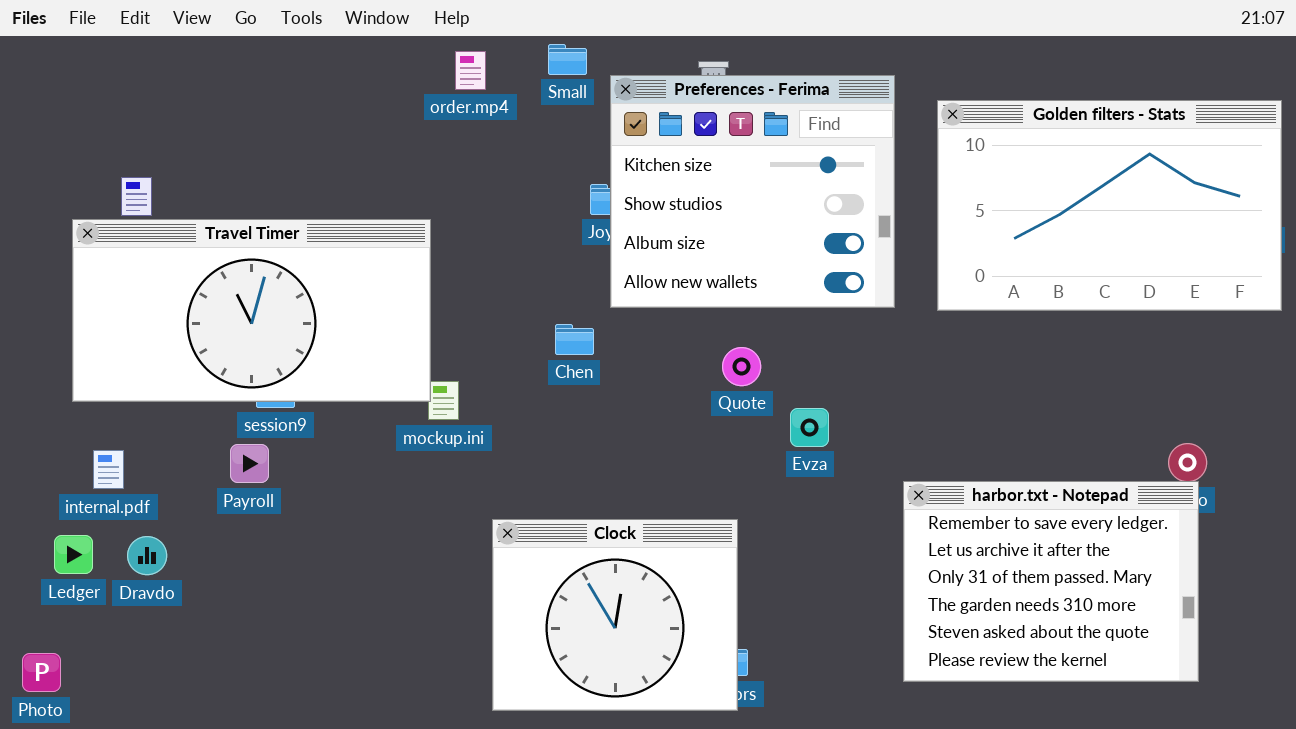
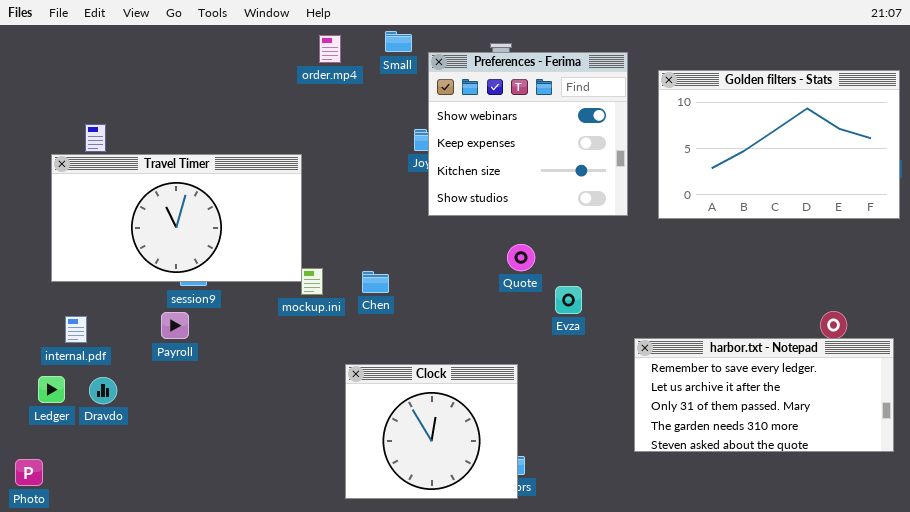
Preferences - Ferima: [610,75,895,308] -> [428,52,628,216], scrolled up 2 rows
Chen: [555,324,594,355] -> [362,271,389,293], moved
harbor.txt - Notepad: [903,481,1199,682] -> [634,338,894,452], resized

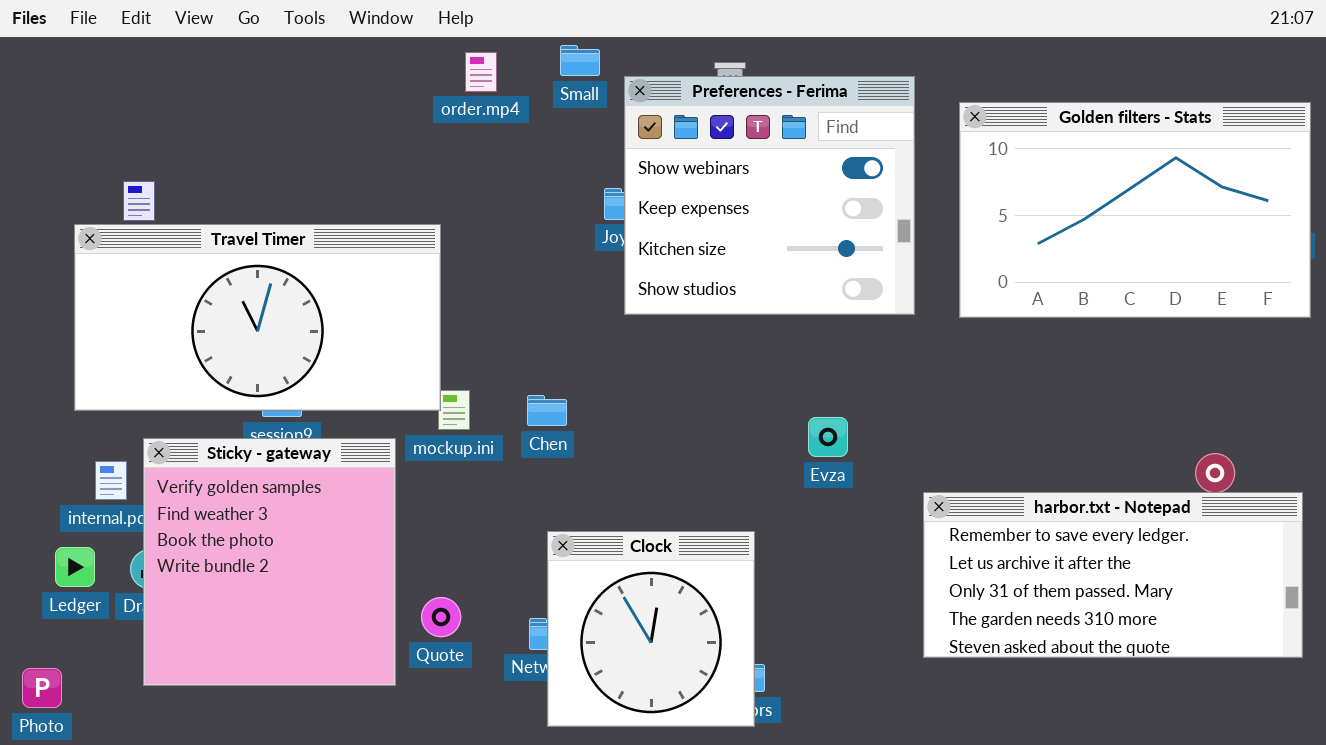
Quote: [507,244,535,271] -> [421,597,461,637], moved
Sticky - gateway: none -> [143,438,396,686], opened
Clock: [345,364,518,499] -> [547,531,755,727], resized

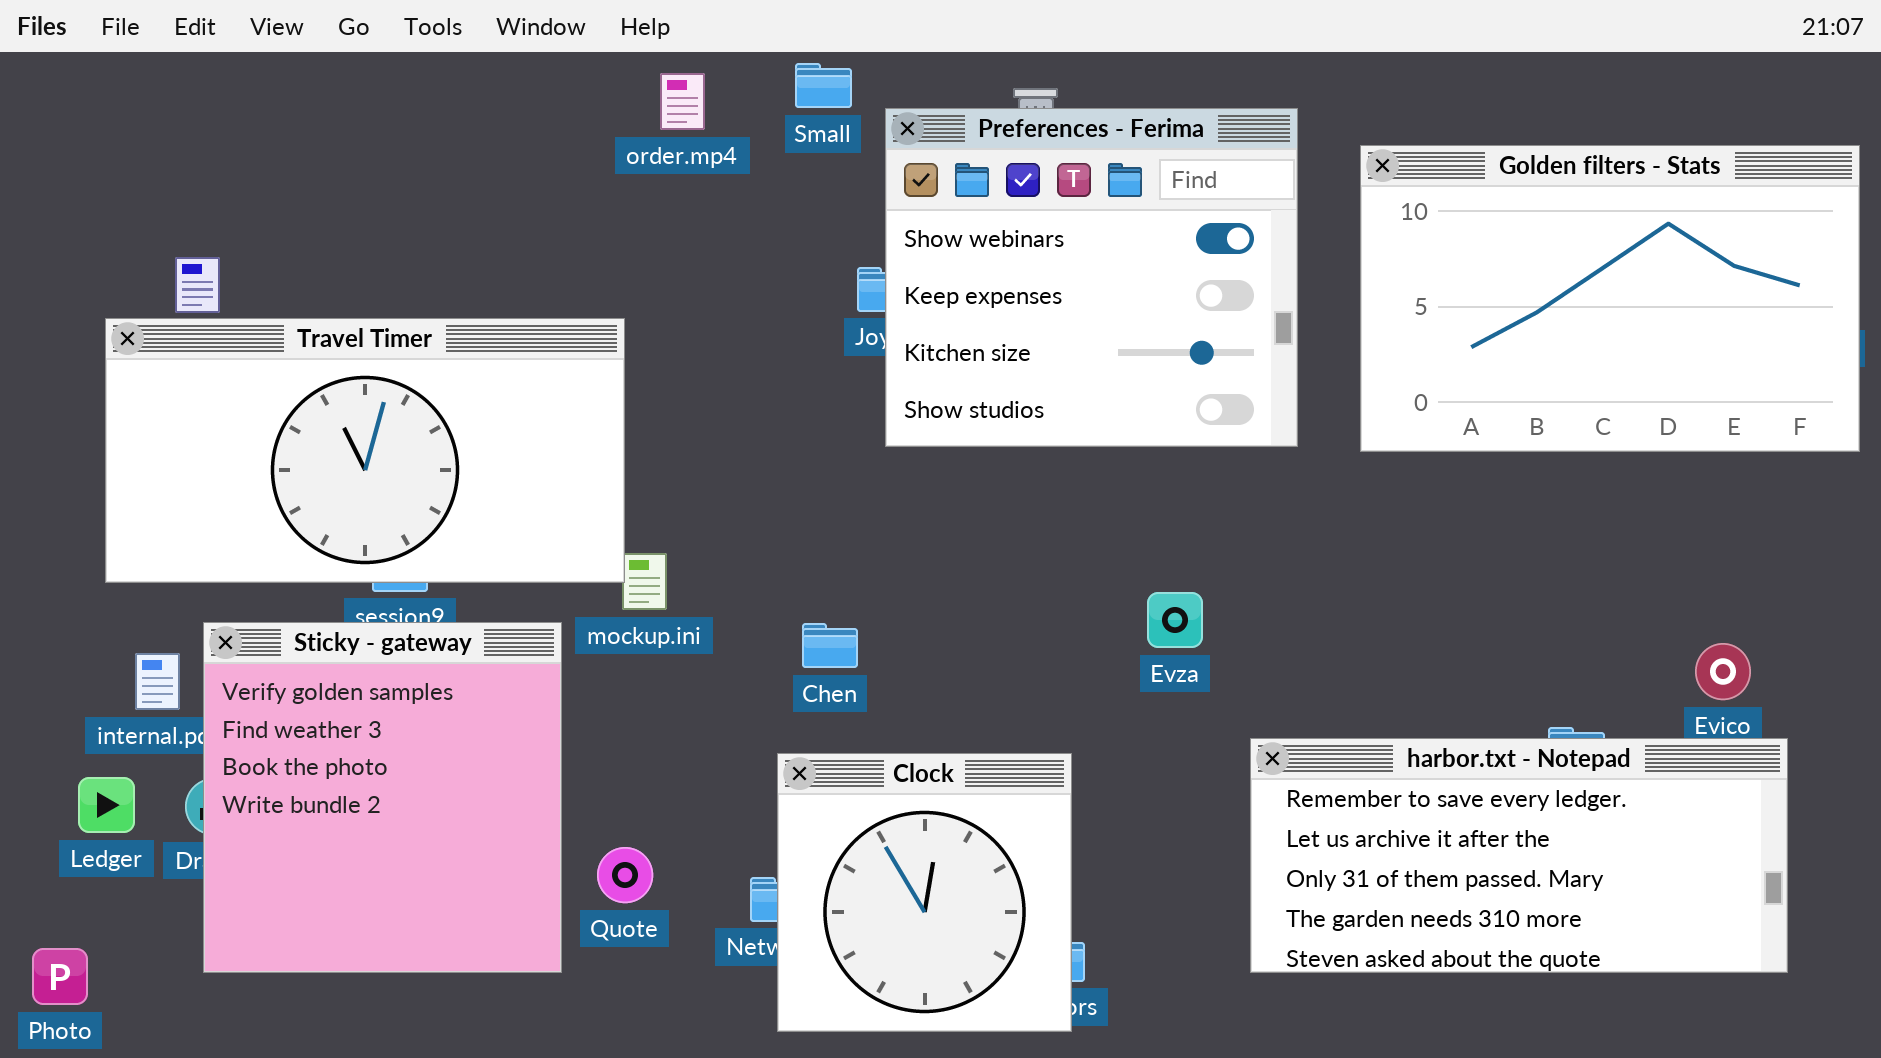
Chen: [527,395,567,426] -> [802,623,858,668], moved
harbor.txt - Notepad: [923,492,1303,658] -> [1250,738,1788,973], moved

